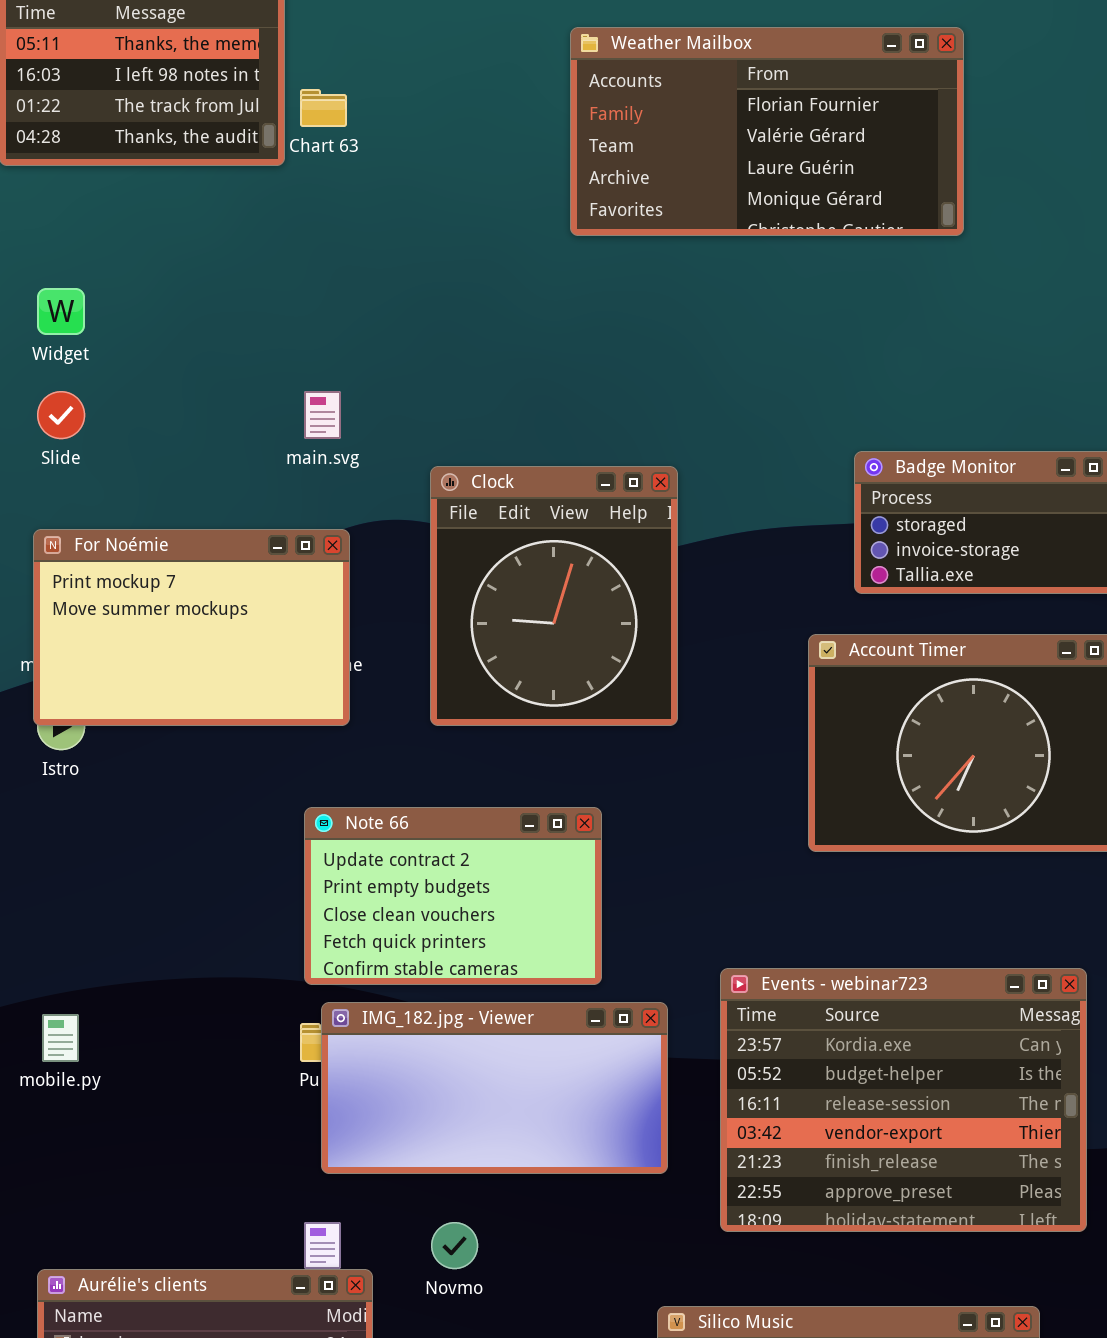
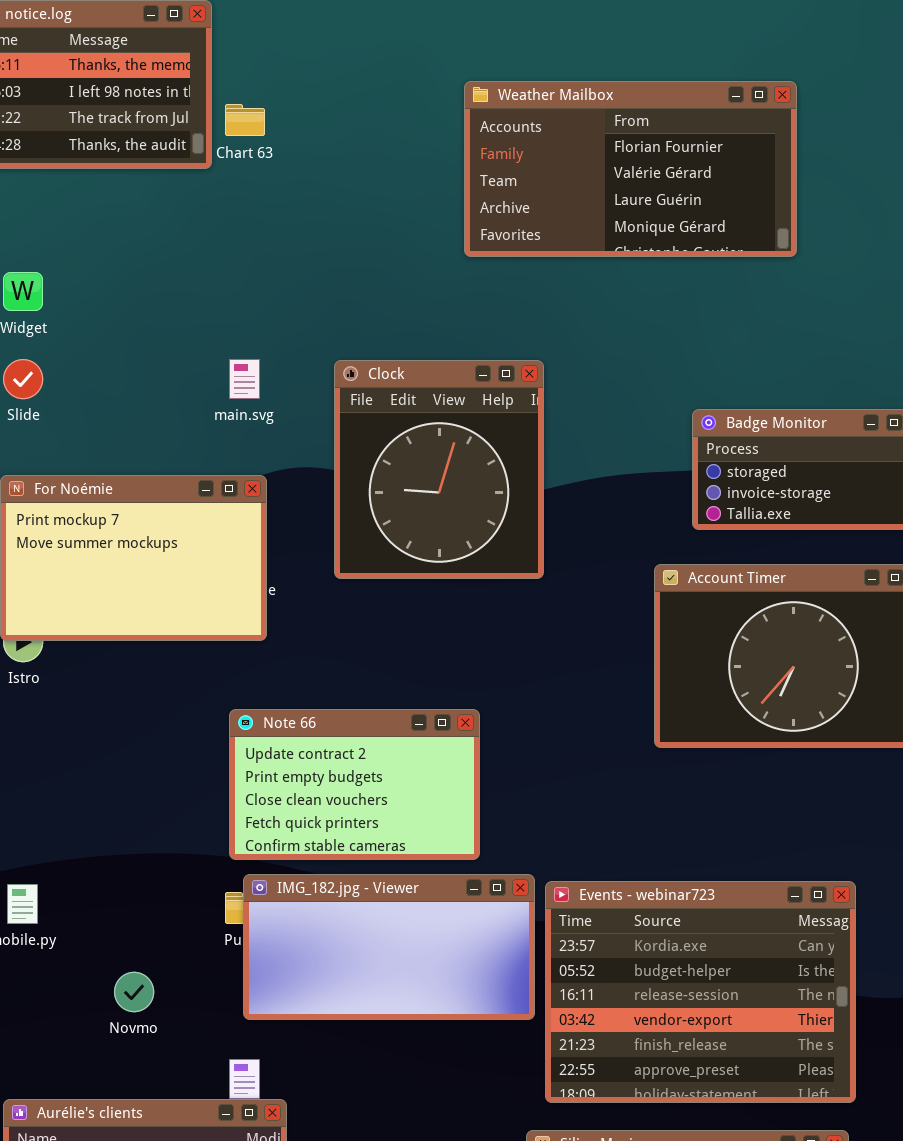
Weather Mailbox: [570,27,964,236] -> [464,81,797,257], moved
Clock: [430,466,678,726] -> [334,360,544,579], moved
Events - webinar723: [720,968,1087,1232] -> [545,881,856,1103], moved
Novmo: [431,1222,478,1269] -> [114,972,154,1012], moved

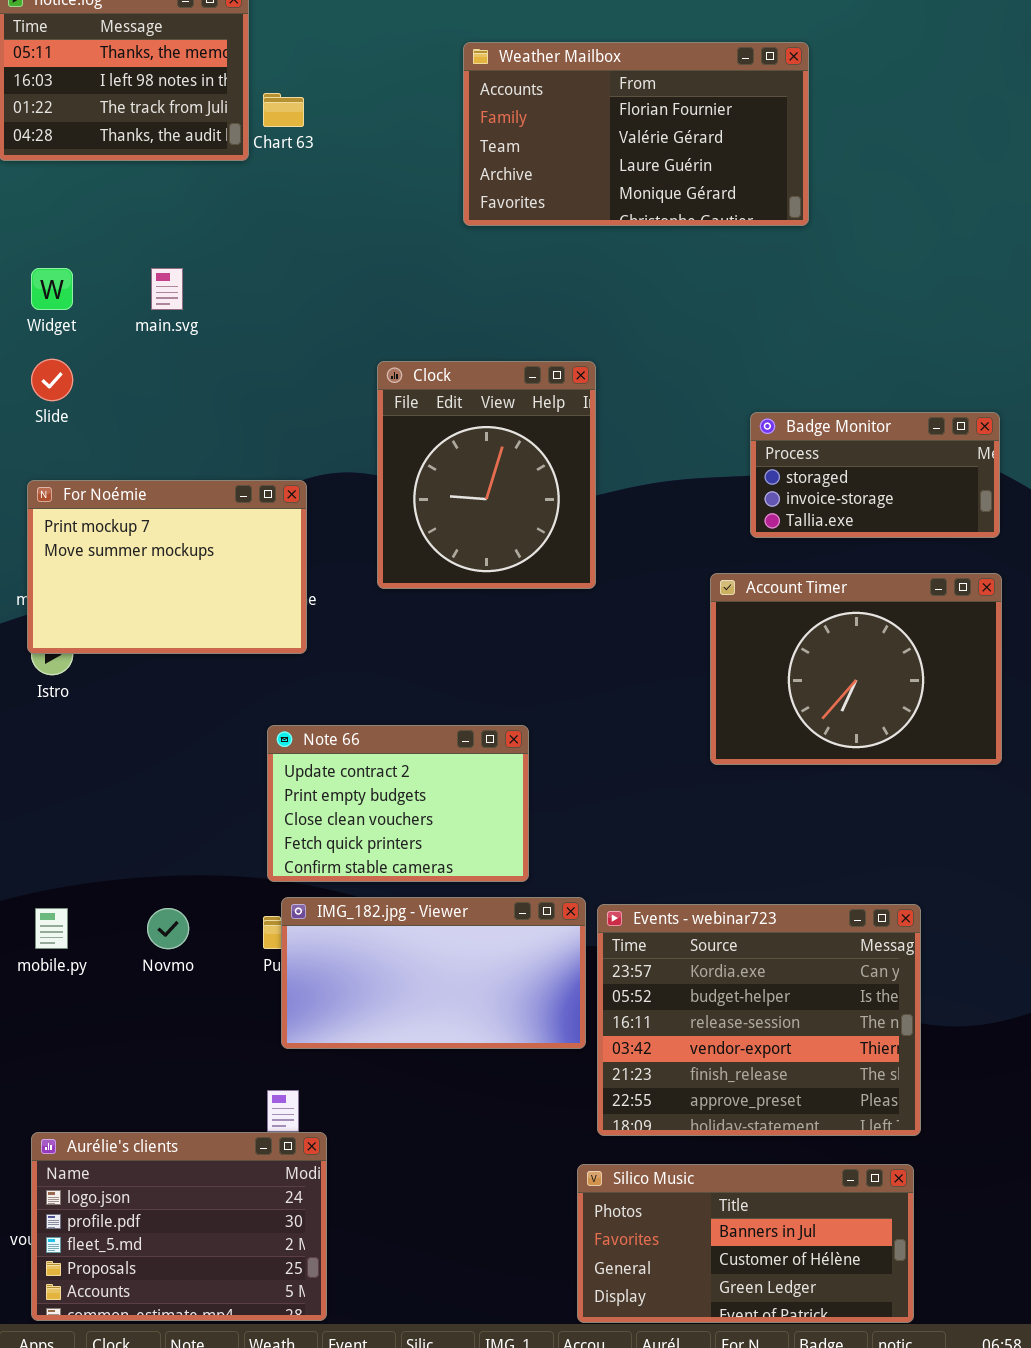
Weather Mailbox: [464,81,797,257] -> [463,42,809,226], moved
main.svg: [229,359,260,399] -> [151,268,183,310], moved
Novmo: [114,972,154,1012] -> [147,908,189,949], moved

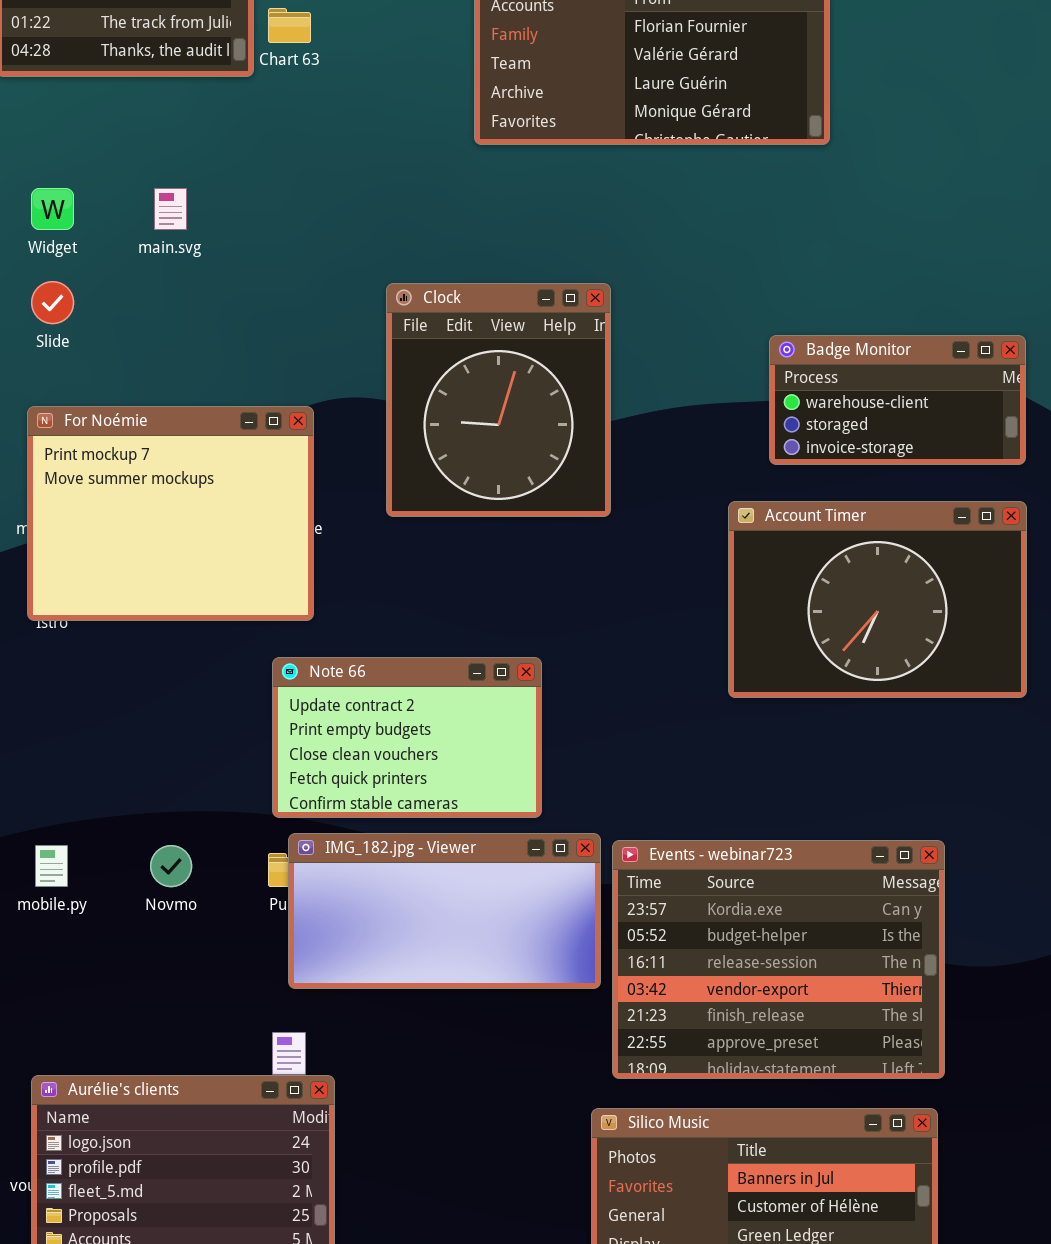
Badge Monitor: [750,412,1000,538] -> [769,335,1026,465], scrolled up 1 row
For Noémie: [27,480,307,654] -> [27,406,314,621], resized

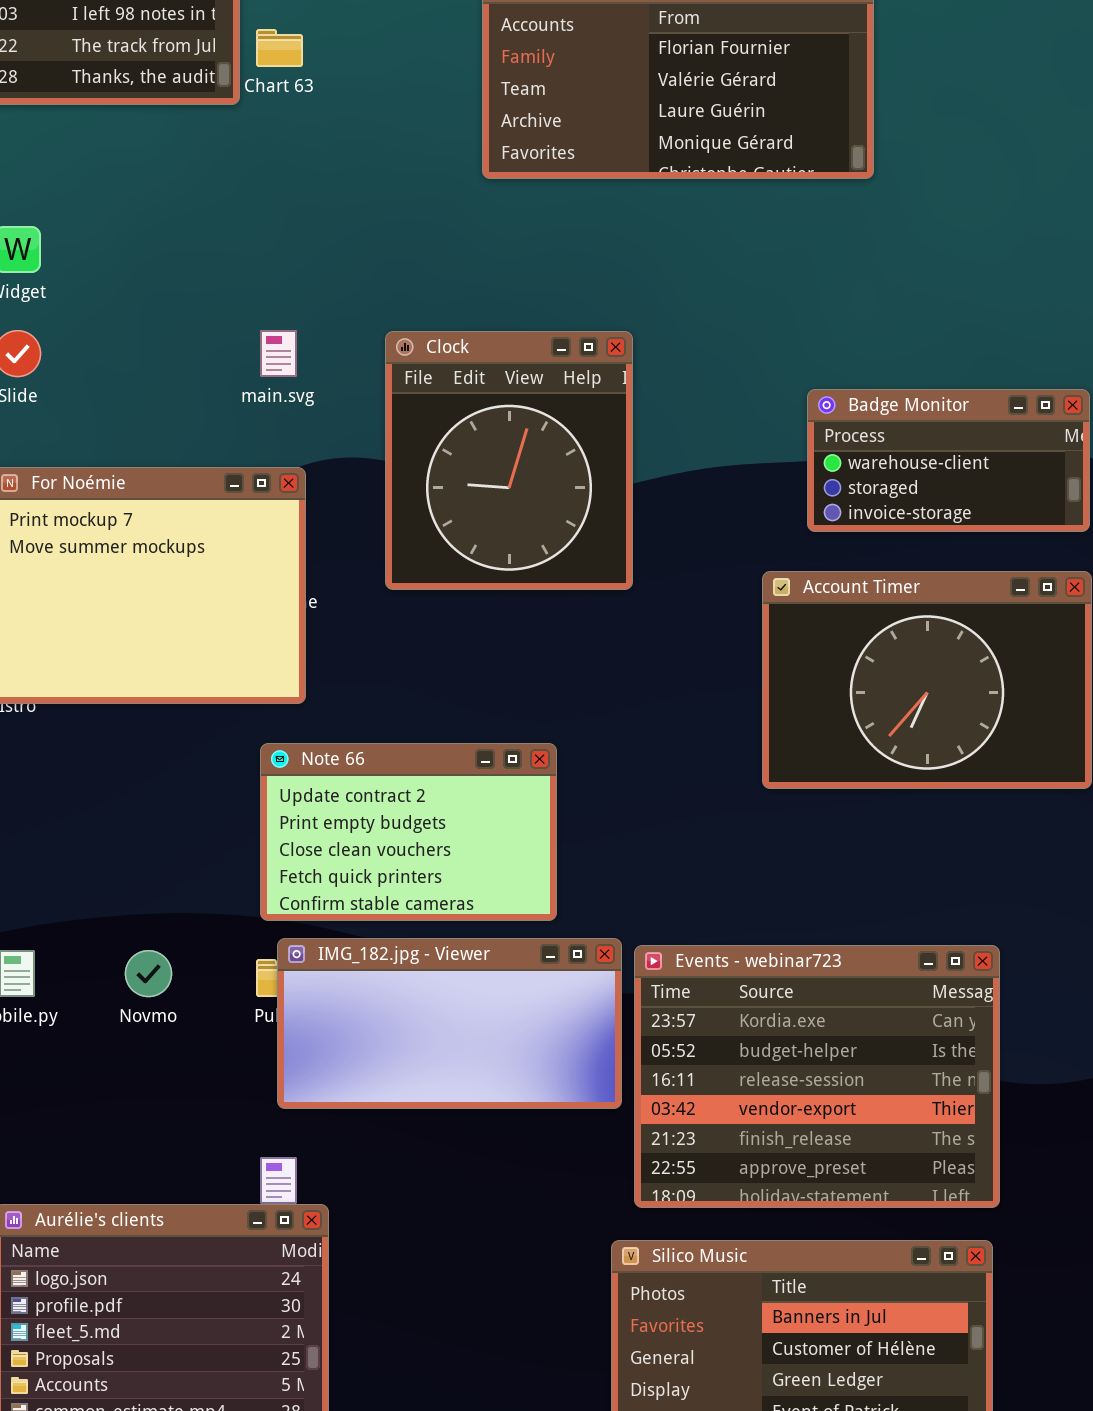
main.svg: [154,188,187,230] -> [260,330,297,377], moved

